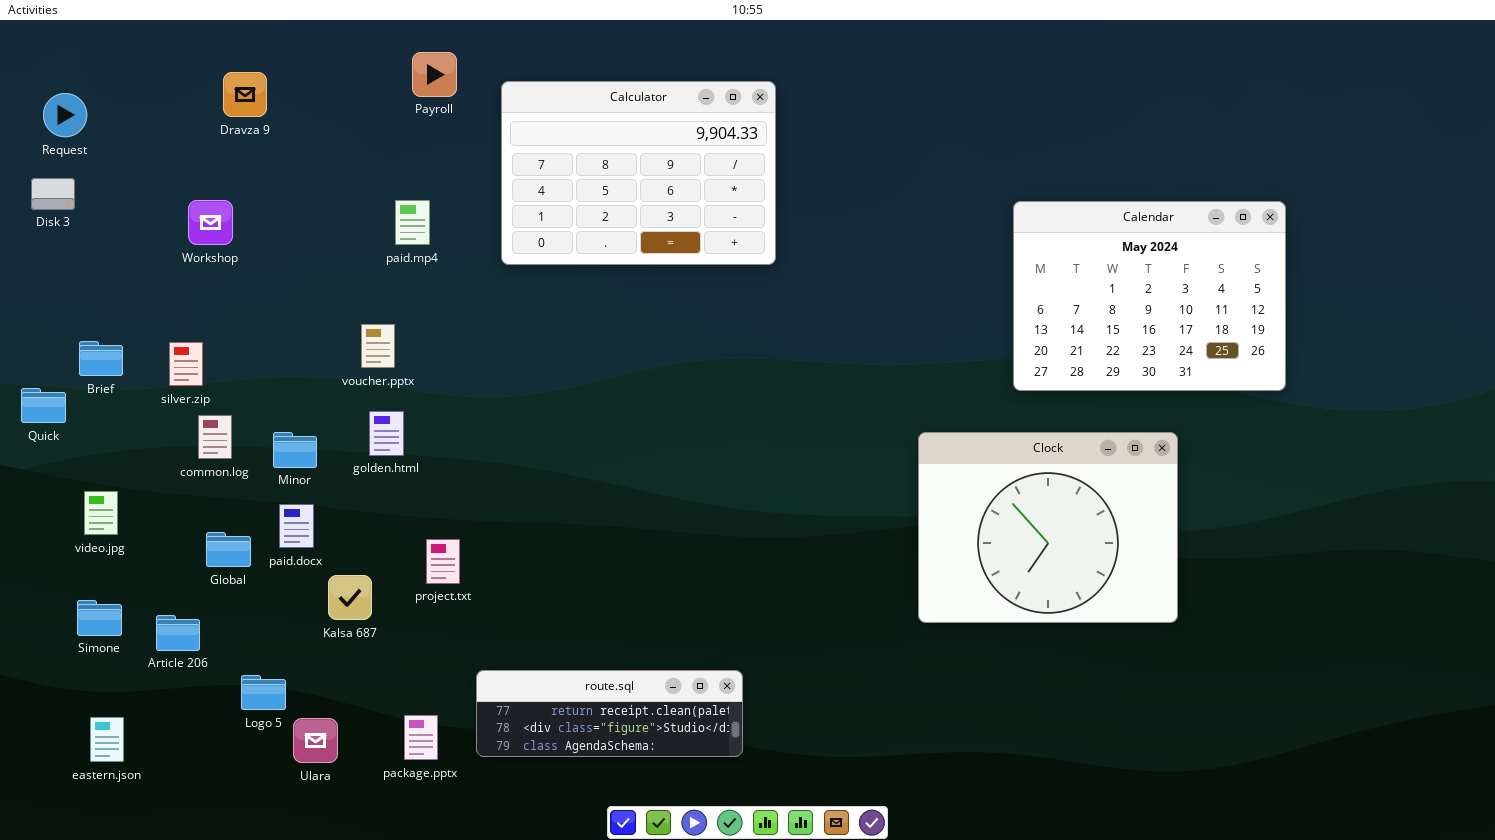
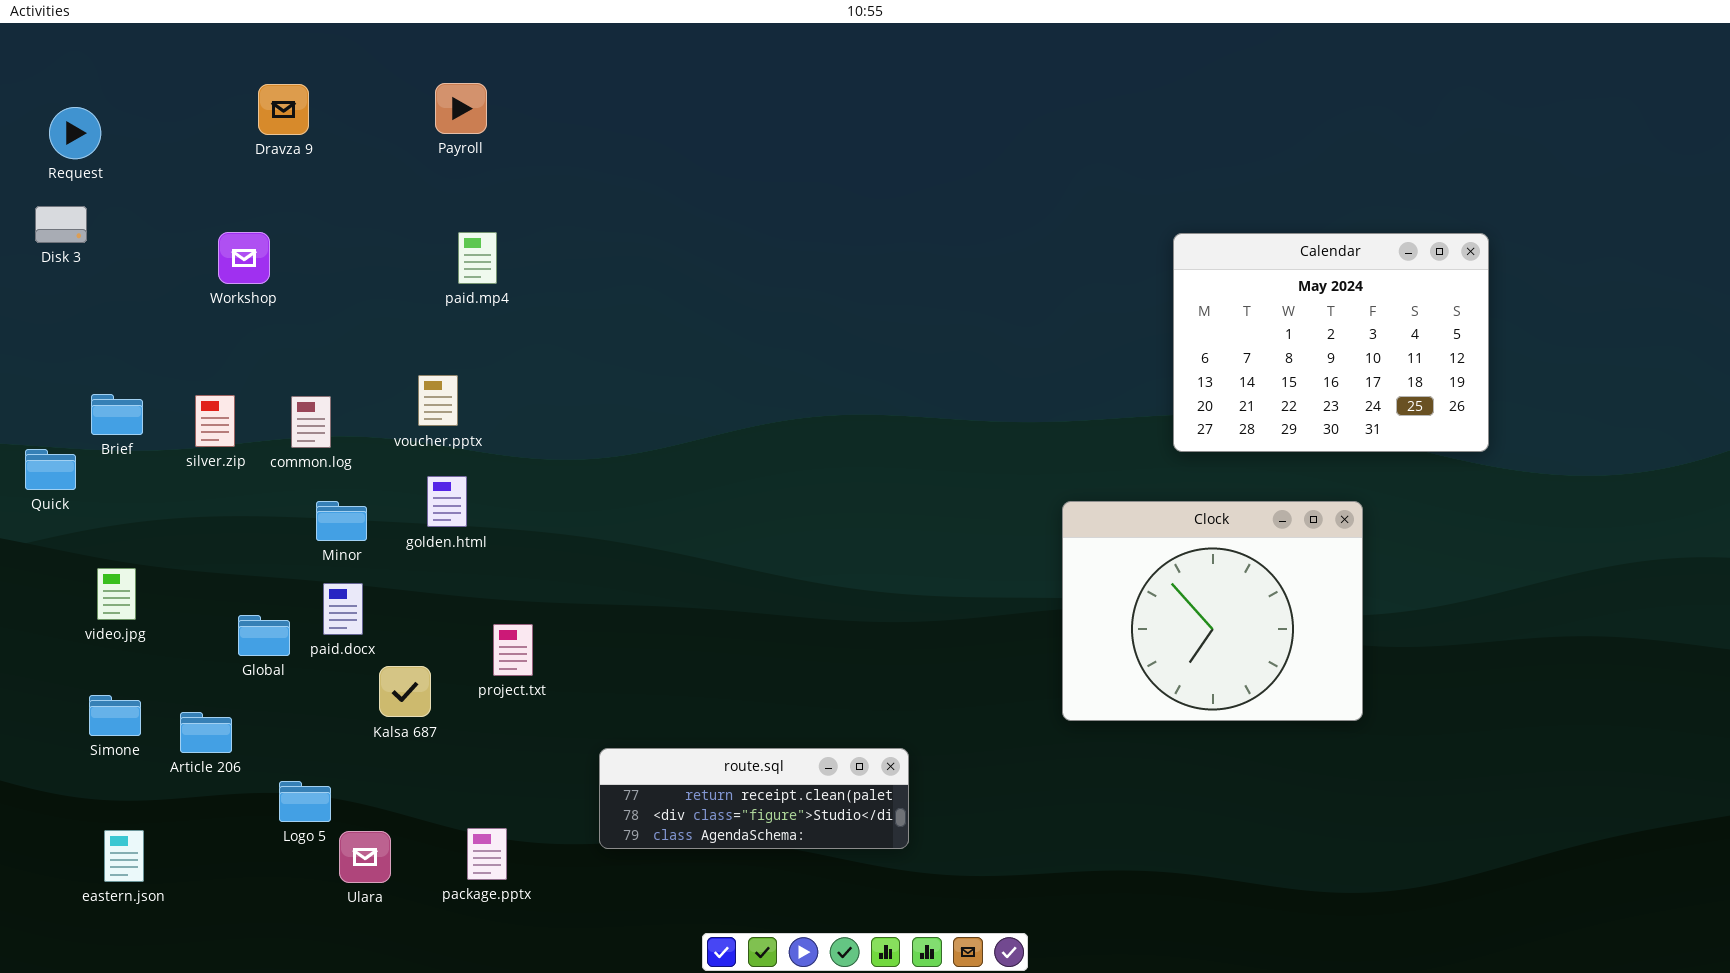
Payroll: [412,52,457,97] -> [435,83,487,134], moved
Calculator: [501,81,776,265] -> none, closed
common.log: [198,415,232,459] -> [291,396,331,448], moved
route.sql: [476,670,743,757] -> [599,748,909,849], moved

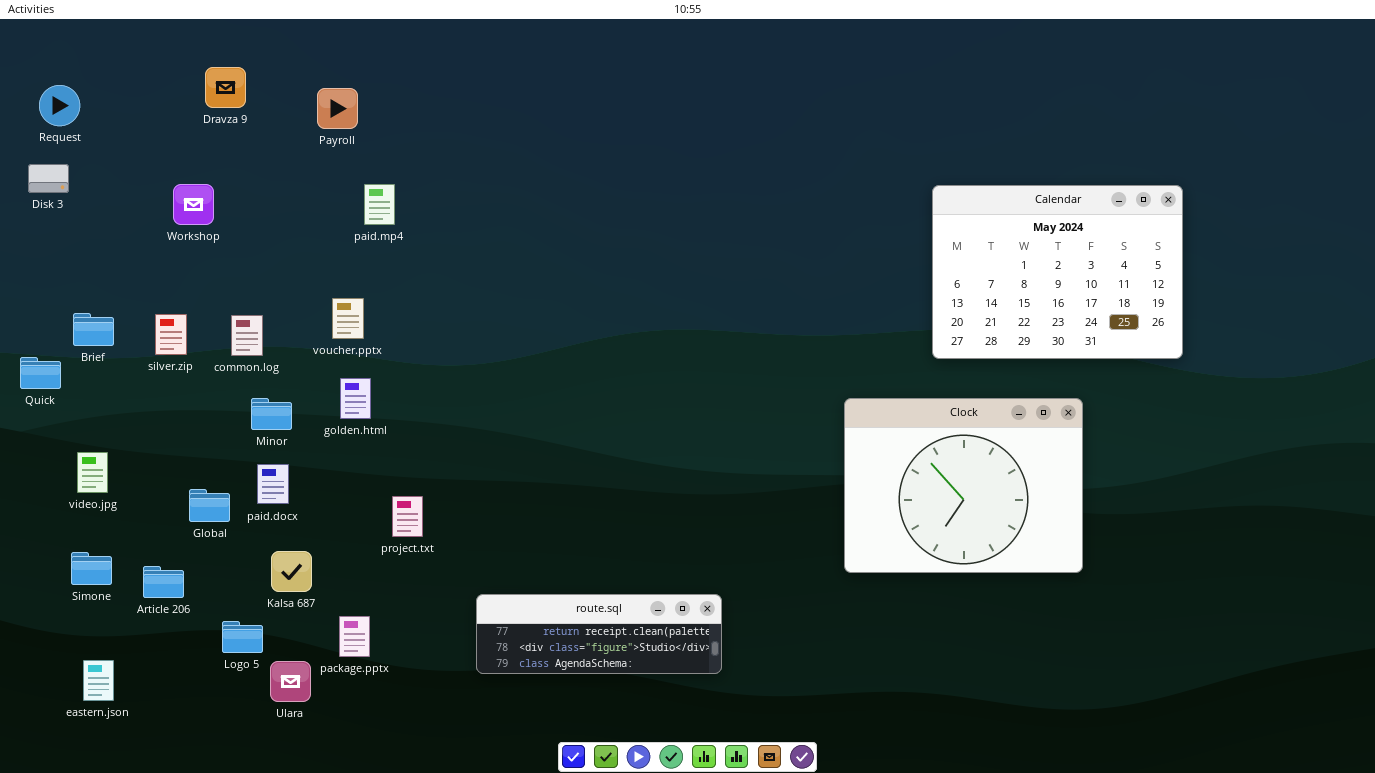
Payroll: [435,83,487,134] -> [317,88,358,129], moved
Kalsa 687: [379,666,431,717] -> [271,551,312,592], moved
package.pptx: [467,828,507,880] -> [339,616,370,657], moved

